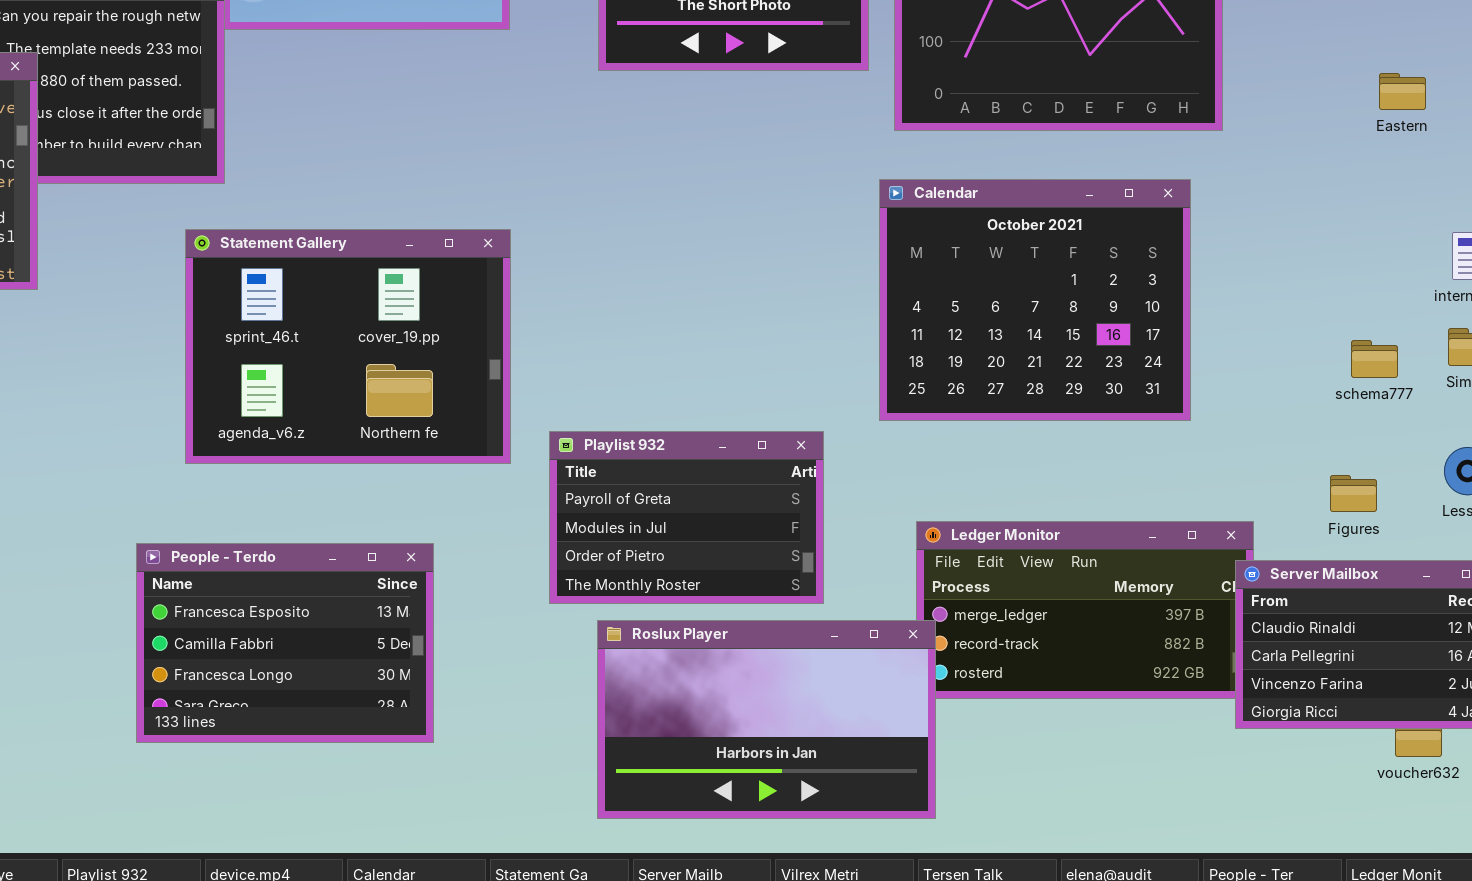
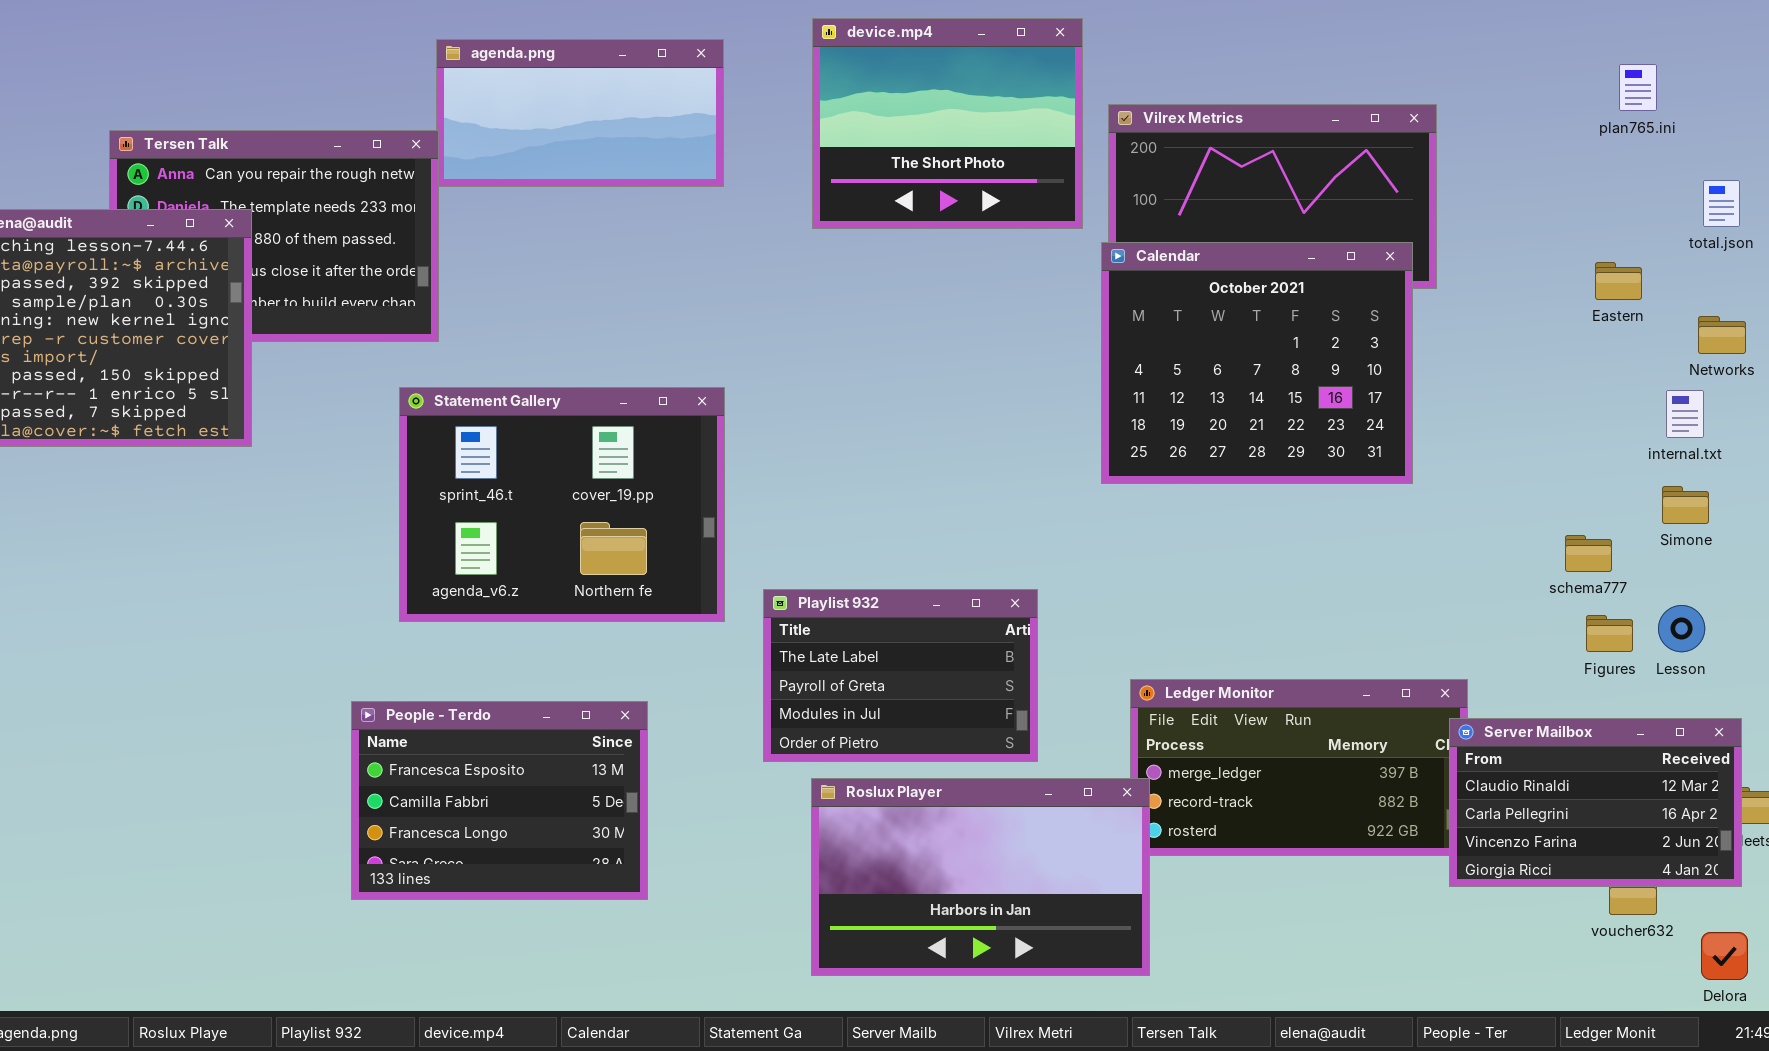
Eastern: [1379,73,1426,110] -> [1595,262,1642,300], moved
Calendar: [879,179,1191,421] -> [1101,242,1413,484], moved
schema777: [1351,340,1398,378] -> [1565,535,1612,572], moved
Playlist 932: [549,431,824,604] -> [763,589,1038,762], scrolled up 1 row
Figures: [1330,475,1377,512] -> [1586,615,1633,652], moved

